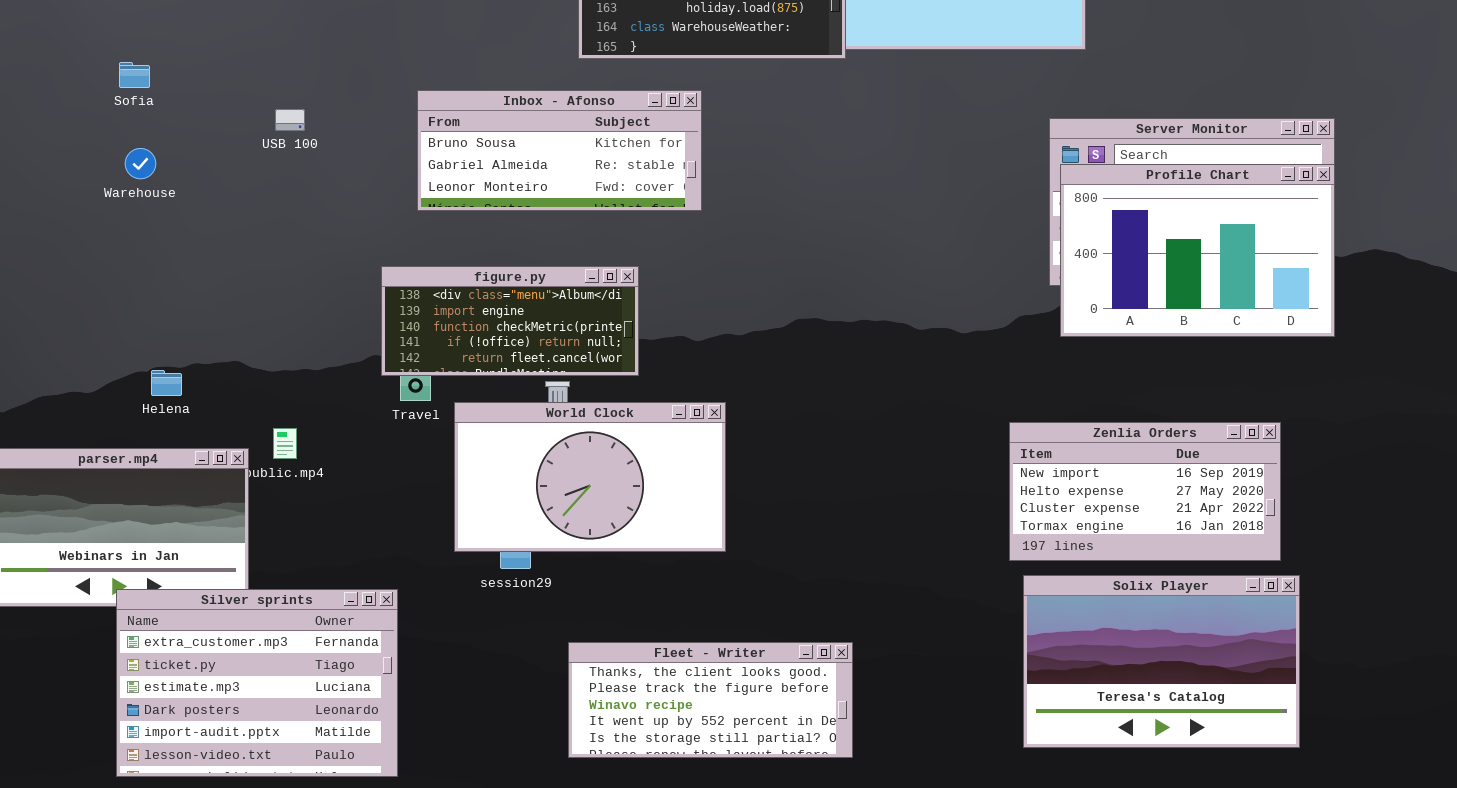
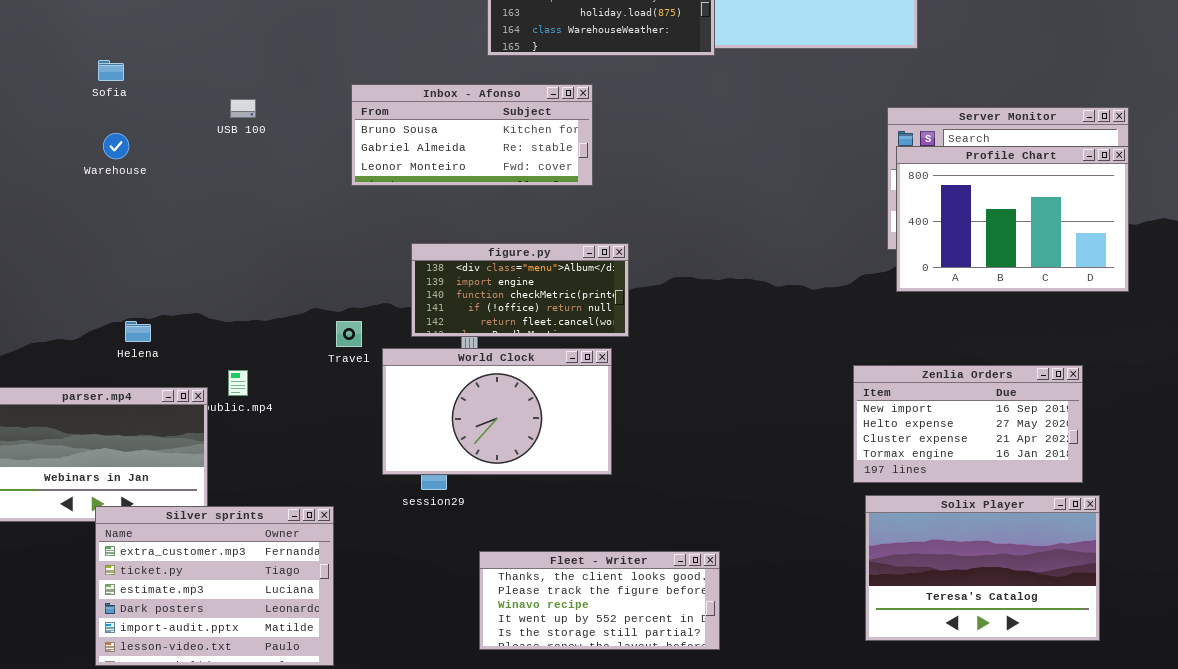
figure.py: [381,266,639,376] -> [411,243,629,337], moved

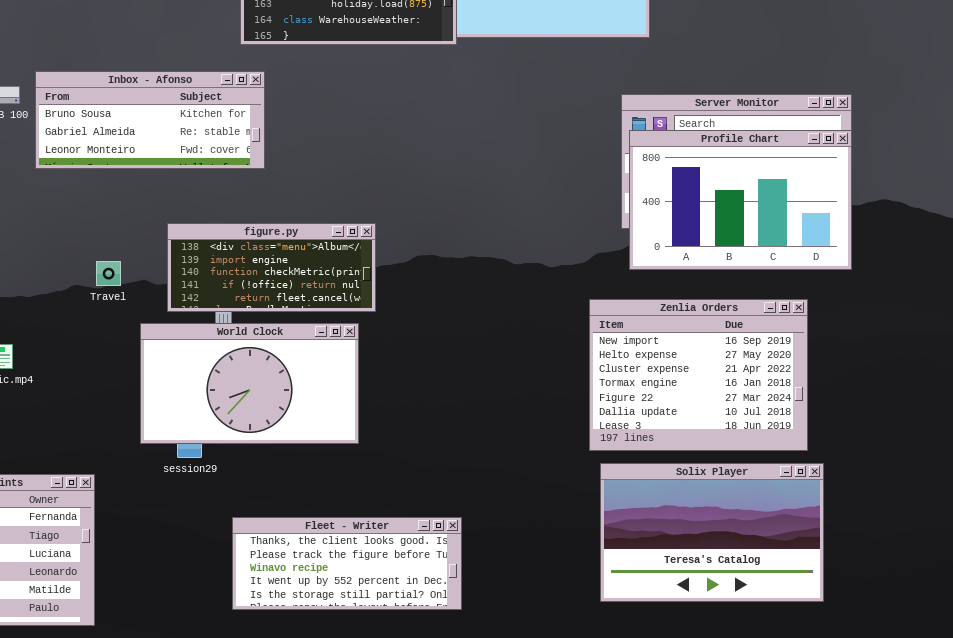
Inbox - Afonso: [351,84,593,186] -> [35,71,265,169], moved
Travel: [336,321,362,347] -> [96,261,121,286], moved
Zenlia Orders: [853,365,1083,483] -> [589,299,808,451], resized

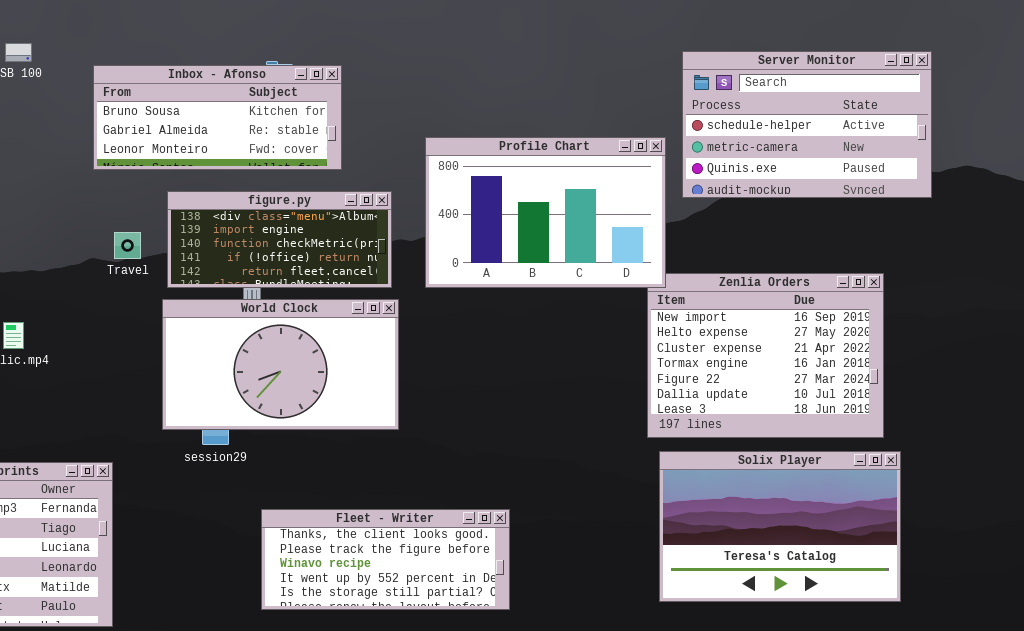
Inbox - Afonso: [35,71,265,169] -> [93,65,342,170], moved
Profile Chart: [629,130,852,270] -> [425,137,666,288], moved
figure.py: [167,223,376,312] -> [167,191,392,288], moved

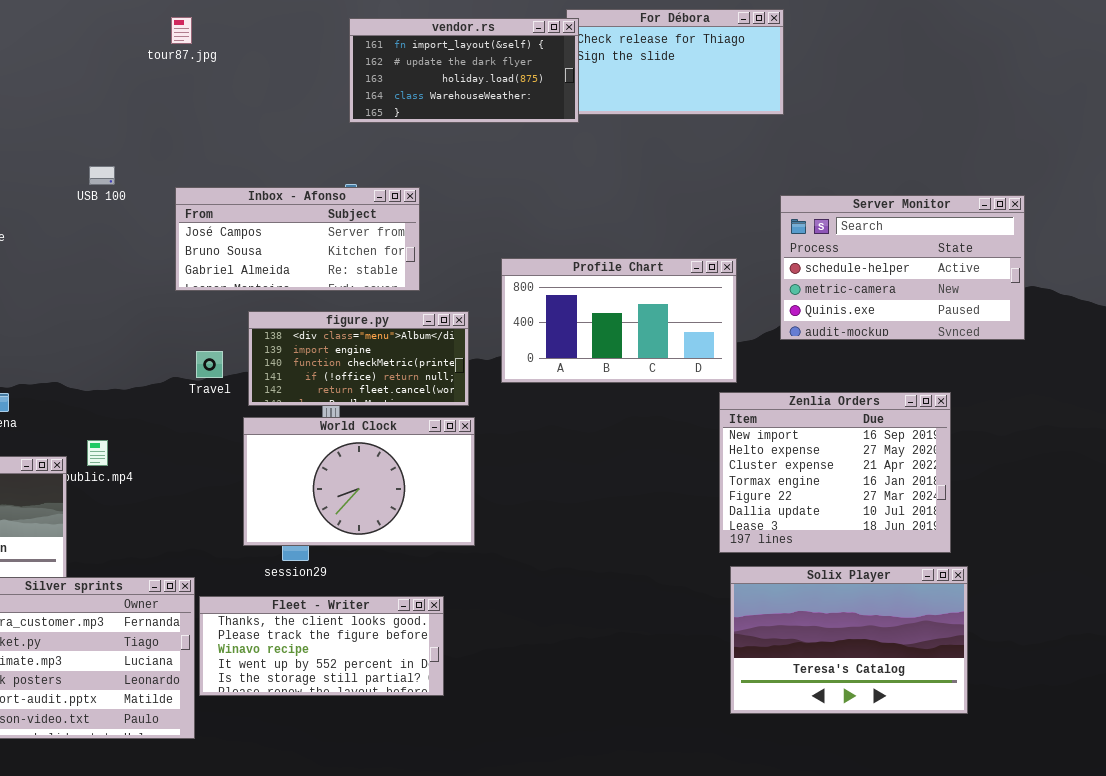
Server Monitor: [682,51,932,198] -> [780,195,1025,340], moved
Inbox - Afonso: [93,65,342,170] -> [175,187,420,291], scrolled up 1 row
Profile Chart: [425,137,666,288] -> [501,258,737,383], resized
Fleet - Writer: [261,509,510,610] -> [199,596,444,696], moved

